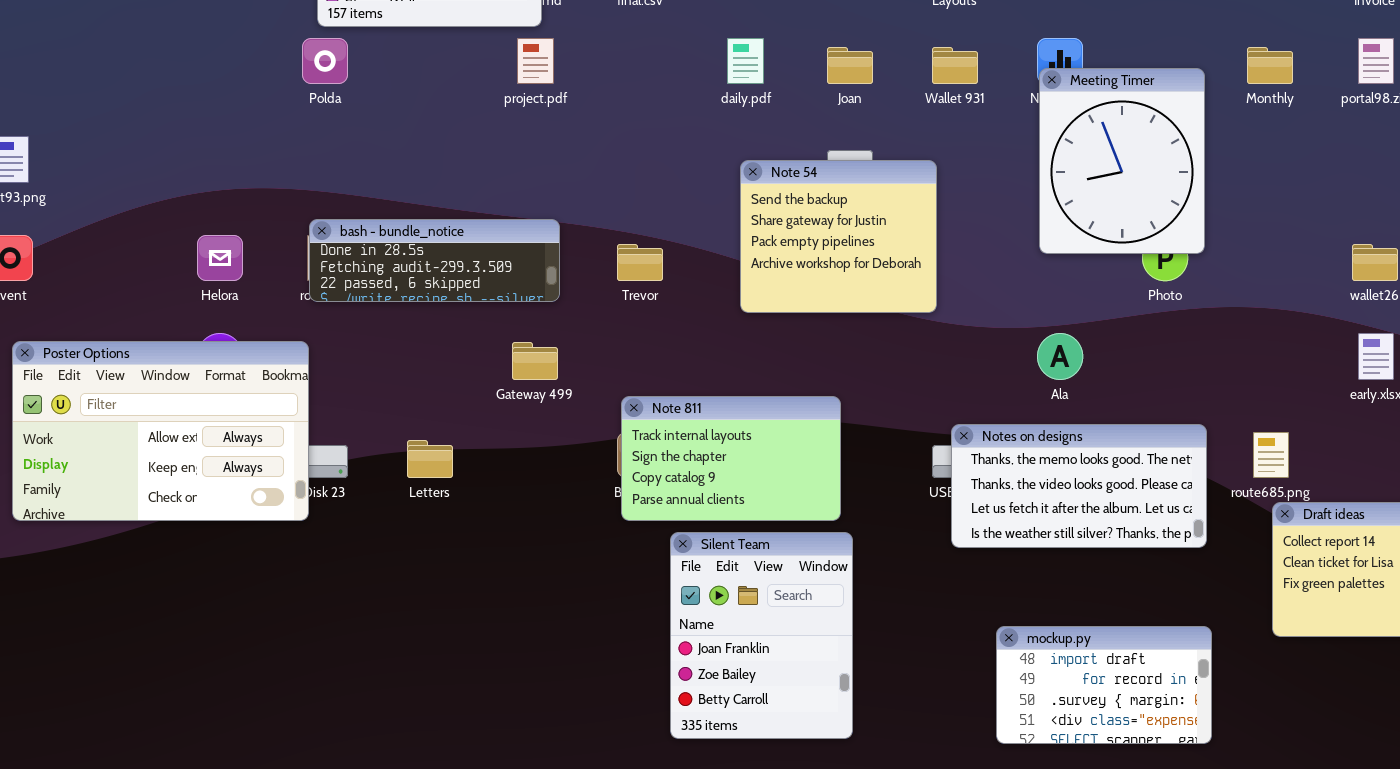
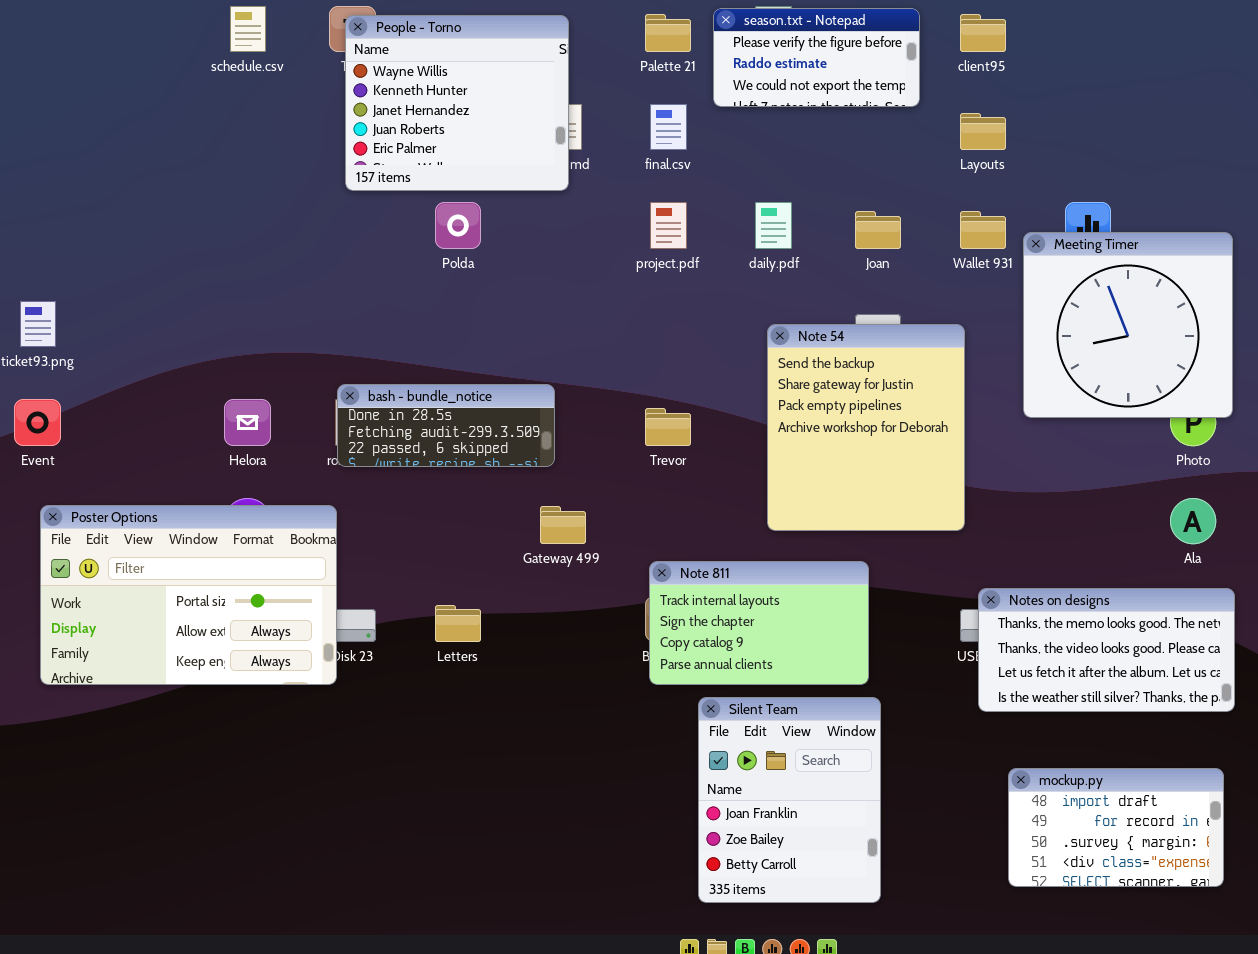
Polda: [302,38,348,84] -> [435,202,481,249], moved
project.pdf: [517,38,554,84] -> [650,202,687,249], moved
Meeting Timer: [1039,68,1205,254] -> [1023,232,1233,418], resized
Note 54: [740,160,937,313] -> [767,324,965,531], resized
bash - bundle_notice: [309,219,560,302] -> [337,384,555,467], resized
Ala: [1037,333,1083,380] -> [1170,498,1216,544], moved
Poster Options: [12,341,309,521] -> [40,505,337,685], scrolled up 1 row
mockup.py: [996,626,1212,744] -> [1008,768,1224,887], moved

